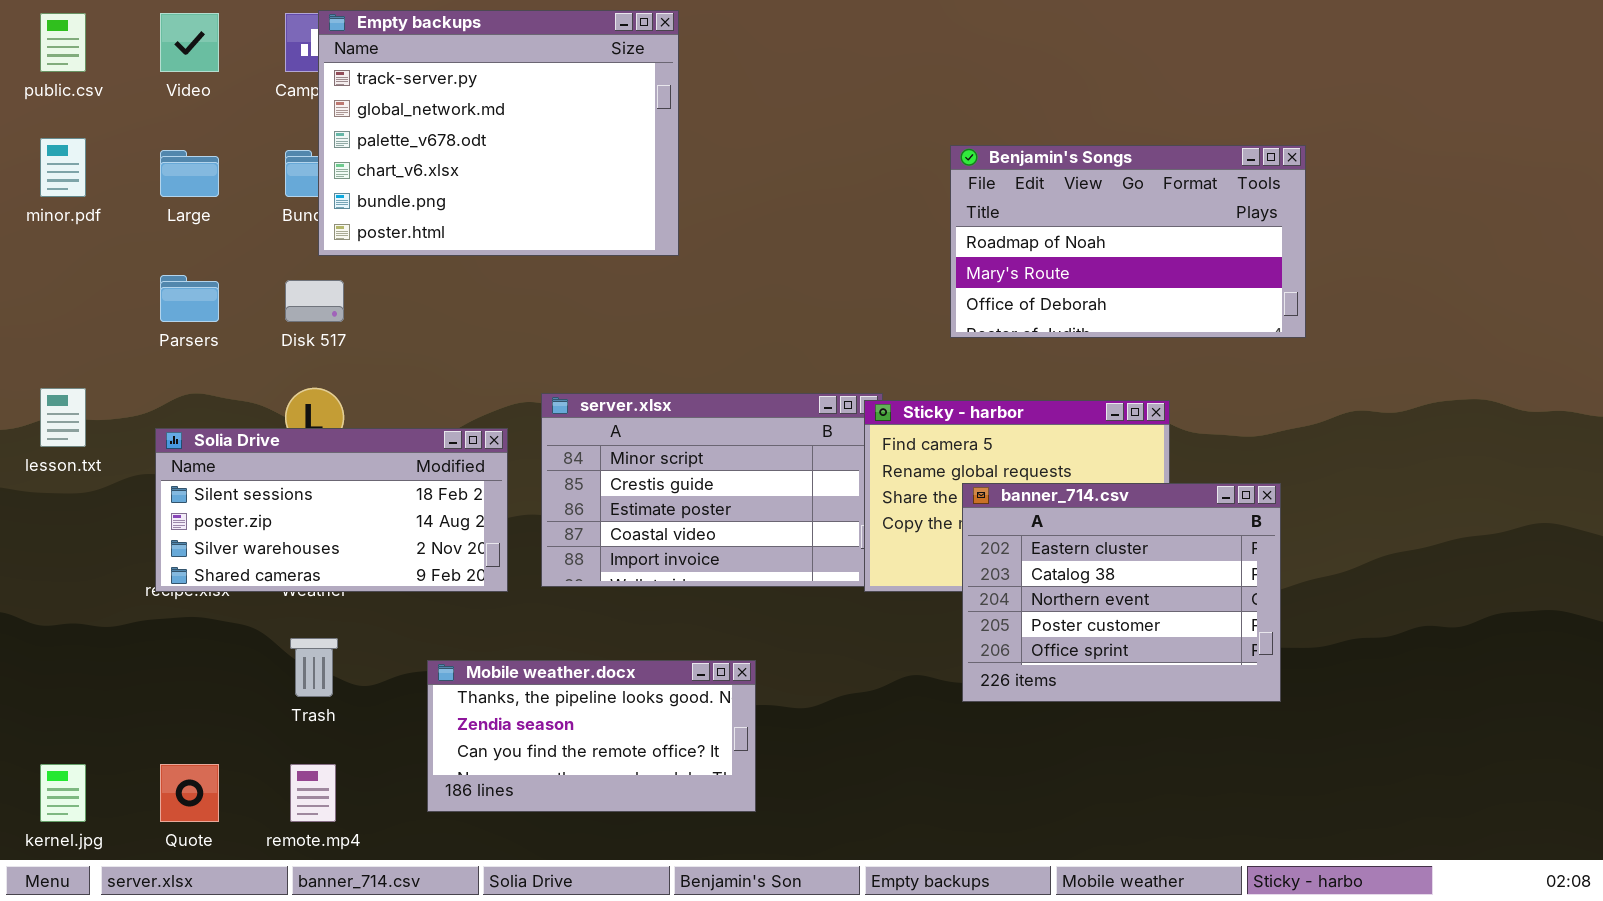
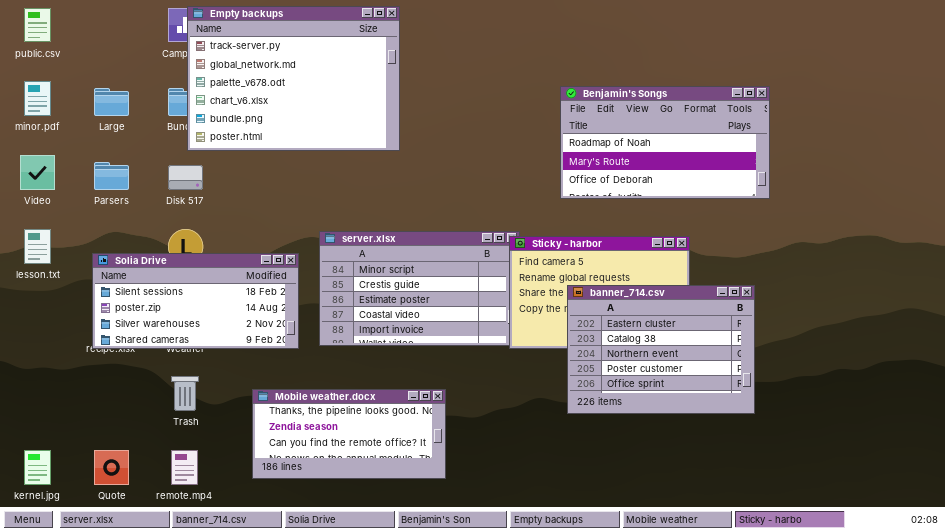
Video: [160,13,219,72] -> [20,155,55,190], moved

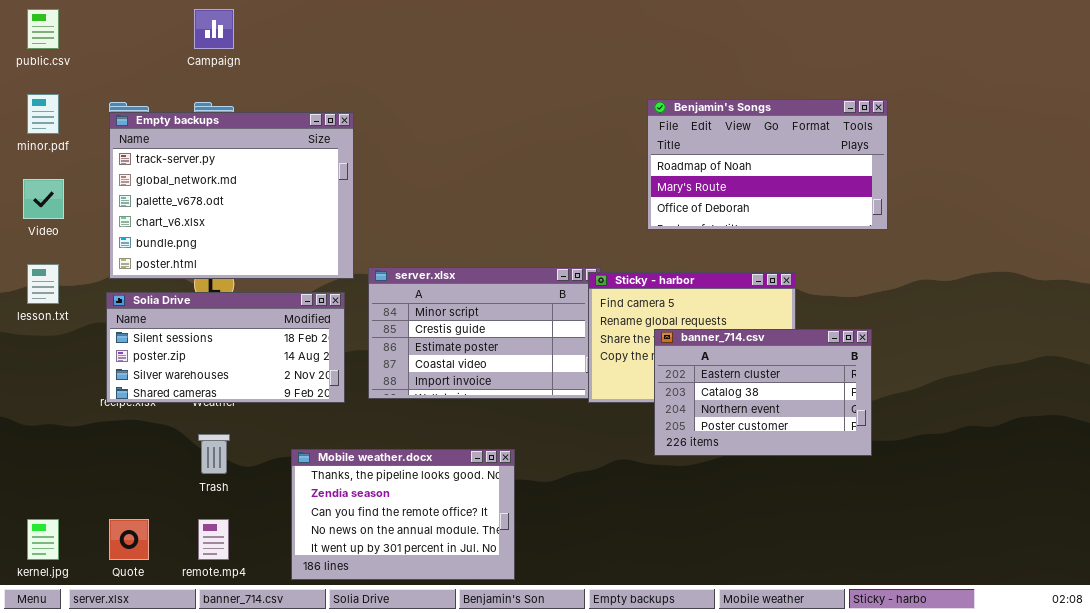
Empty backups: [187,6,400,151] -> [109,112,354,279], moved
banner_714.csv: [567,285,755,414] -> [654,329,872,456], resized
Mobile weather.docx: [252,389,446,479] -> [291,449,515,580], resized

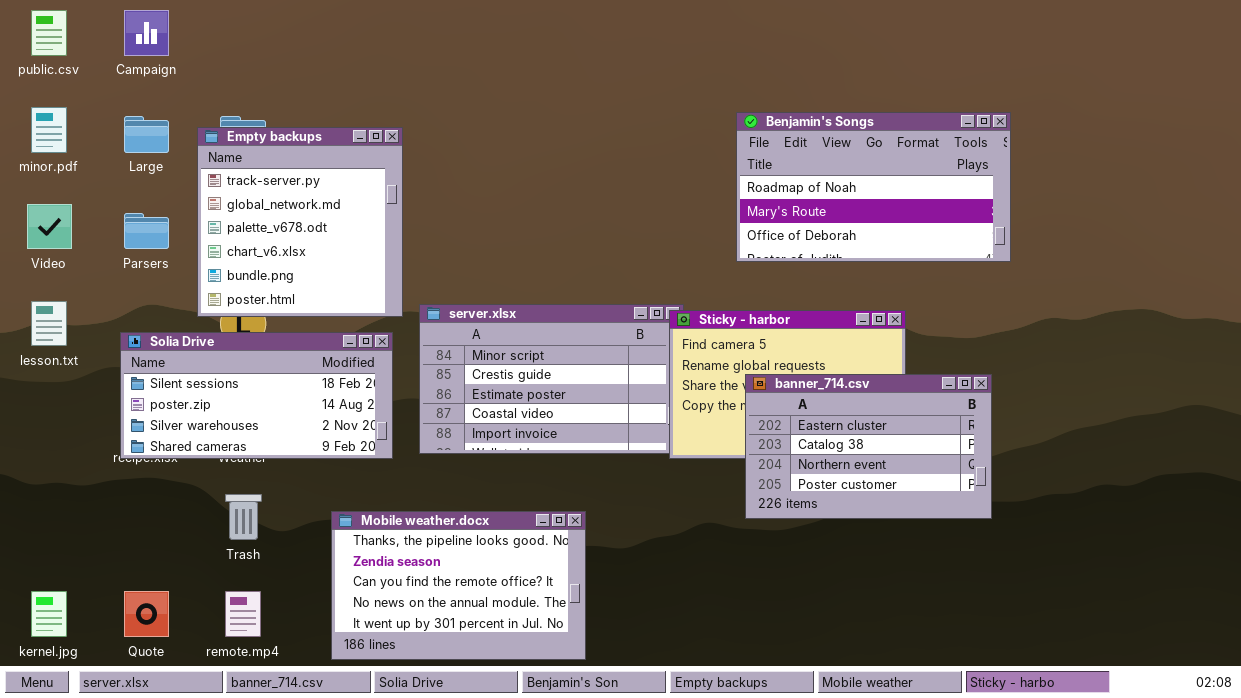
Campaign: [194,9,234,49] -> [124,10,169,56], moved
Empty backups: [109,112,354,279] -> [197,127,403,317], resized

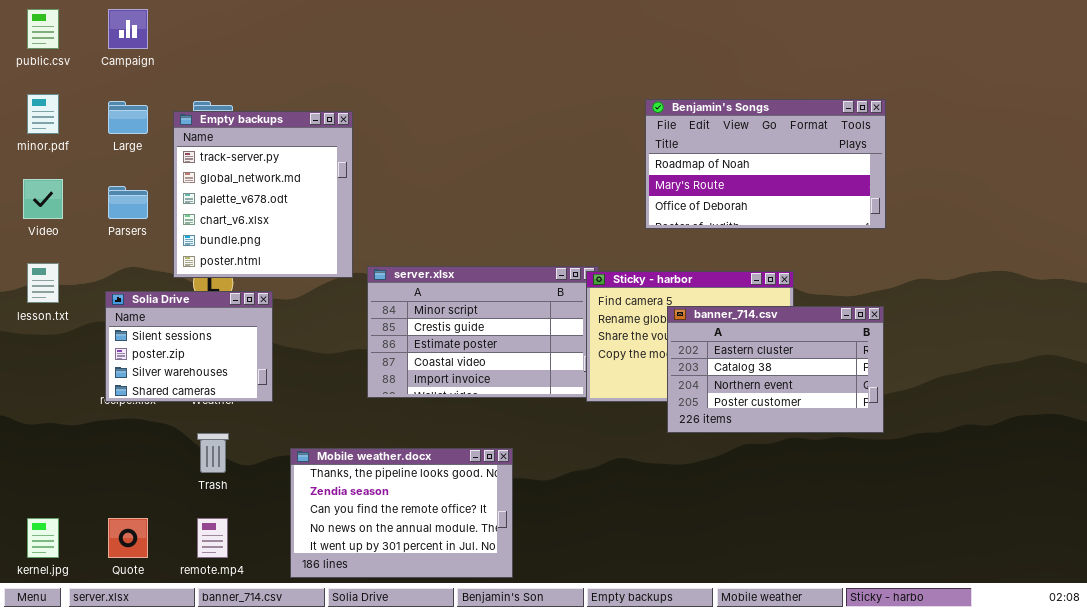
Solia Drive: [120,332,393,459] -> [105,291,273,402], resized
banner_714.csv: [745,374,992,519] -> [667,306,884,433], moved

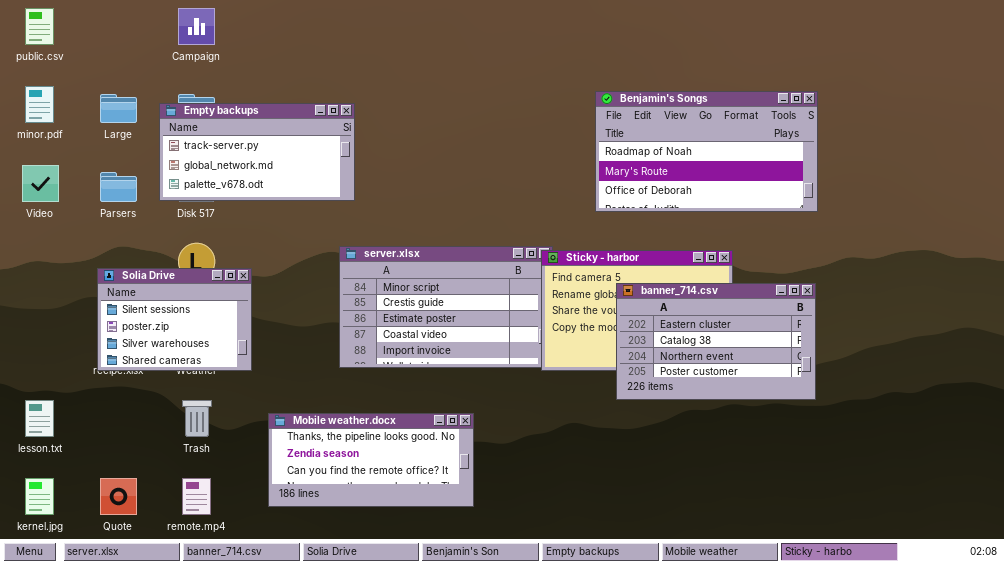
Campaign: [108,9,148,49] -> [178,8,215,45], moved
Empty backups: [173,111,353,278] -> [159,103,355,201], resized
lesson.txt: [27,263,59,303] -> [25,400,54,437], moved
Mobile weather.docx: [290,448,513,578] -> [268,413,474,507], resized

